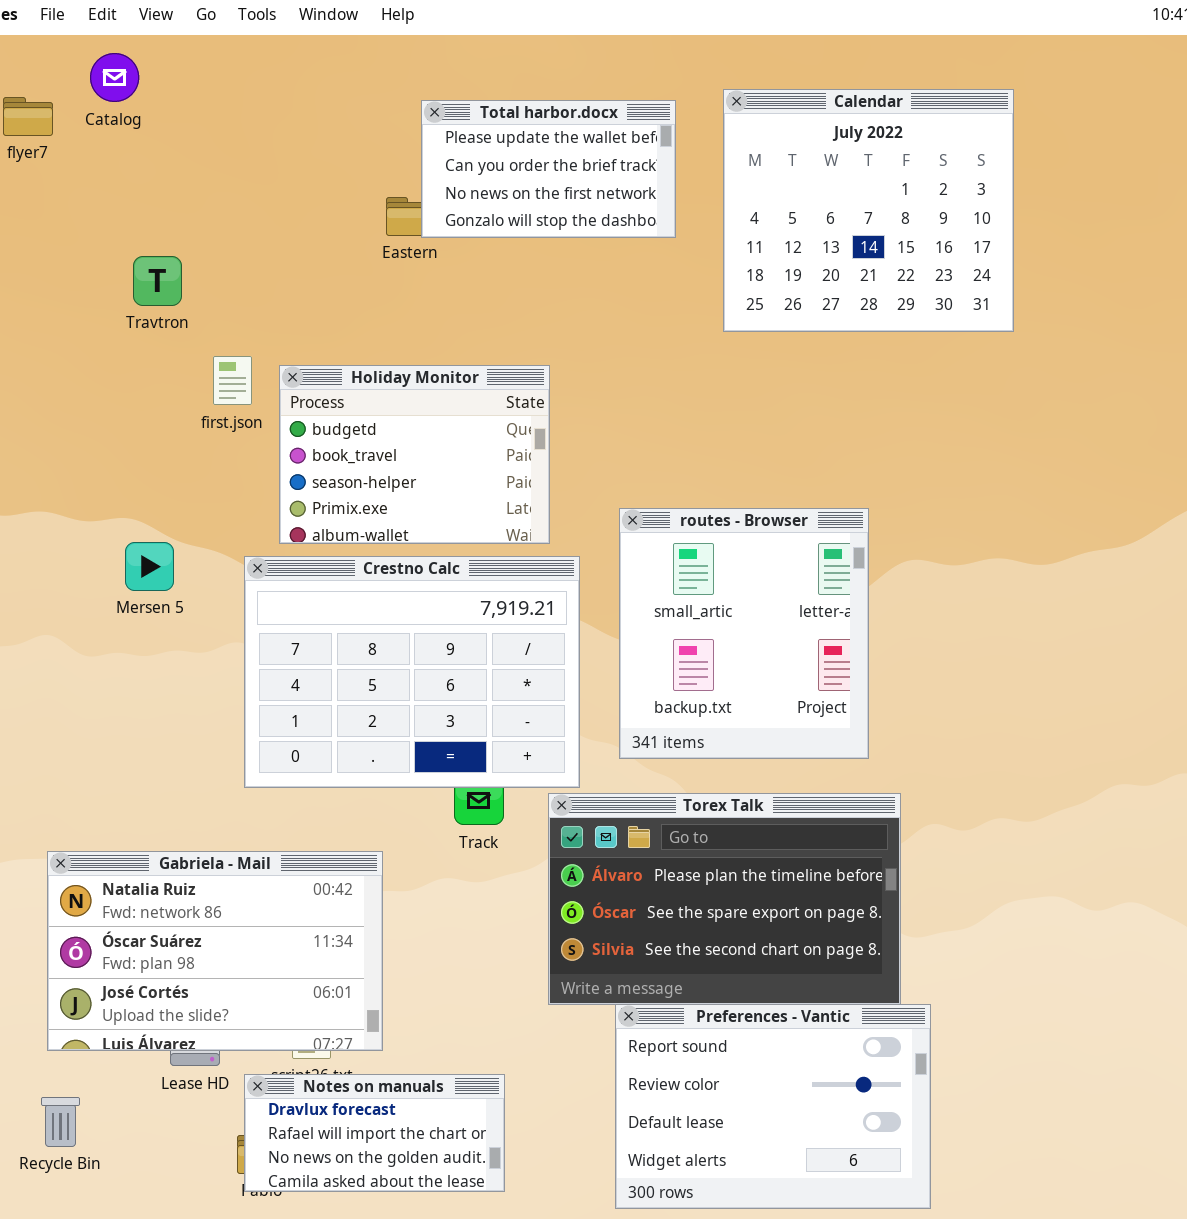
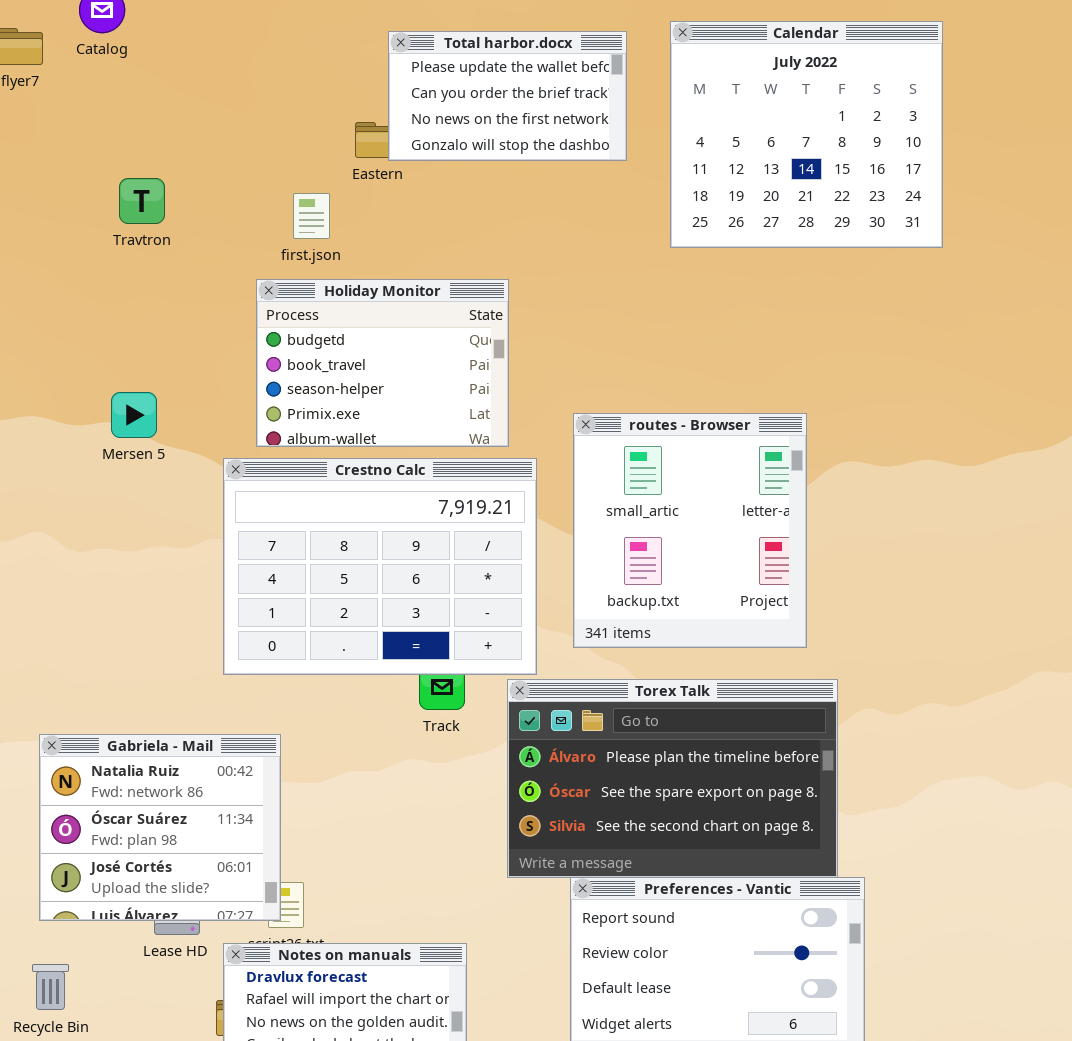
first.json: [213,356,252,405] -> [293,193,330,239], moved
Mersen 5: [125,542,174,591] -> [111,392,157,438], moved
Gabriela - Mail: [47,851,383,1051] -> [39,734,281,921], resized

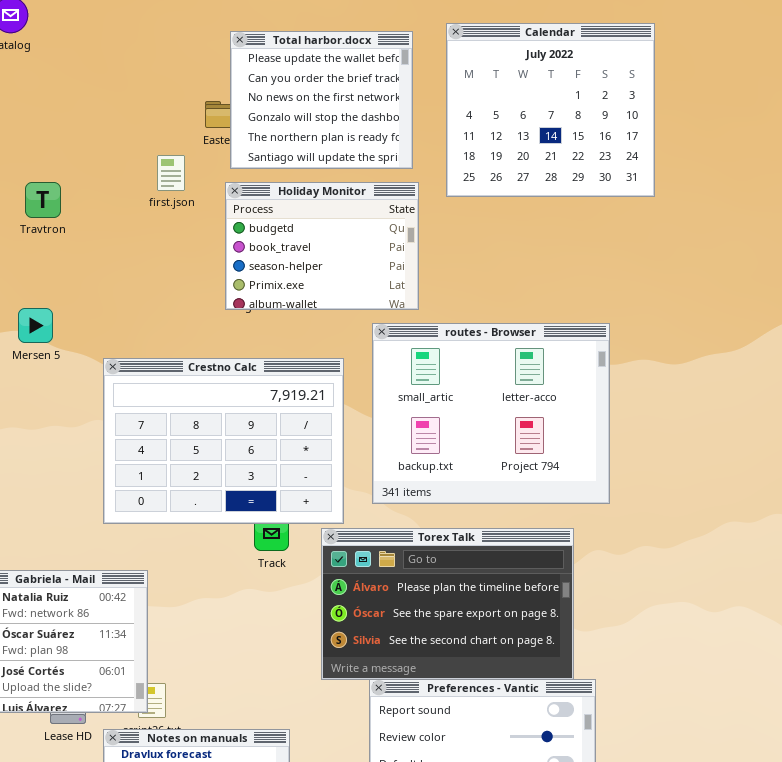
Total harbor.docx: [388,31,627,161] -> [230,31,413,169], resized
Travtron: [119,178,165,224] -> [25,182,61,218], moved
Holiday Monitor: [256,279,509,447] -> [225,182,419,310], moved
routes - Browser: [573,413,807,648] -> [372,323,610,504], resized

